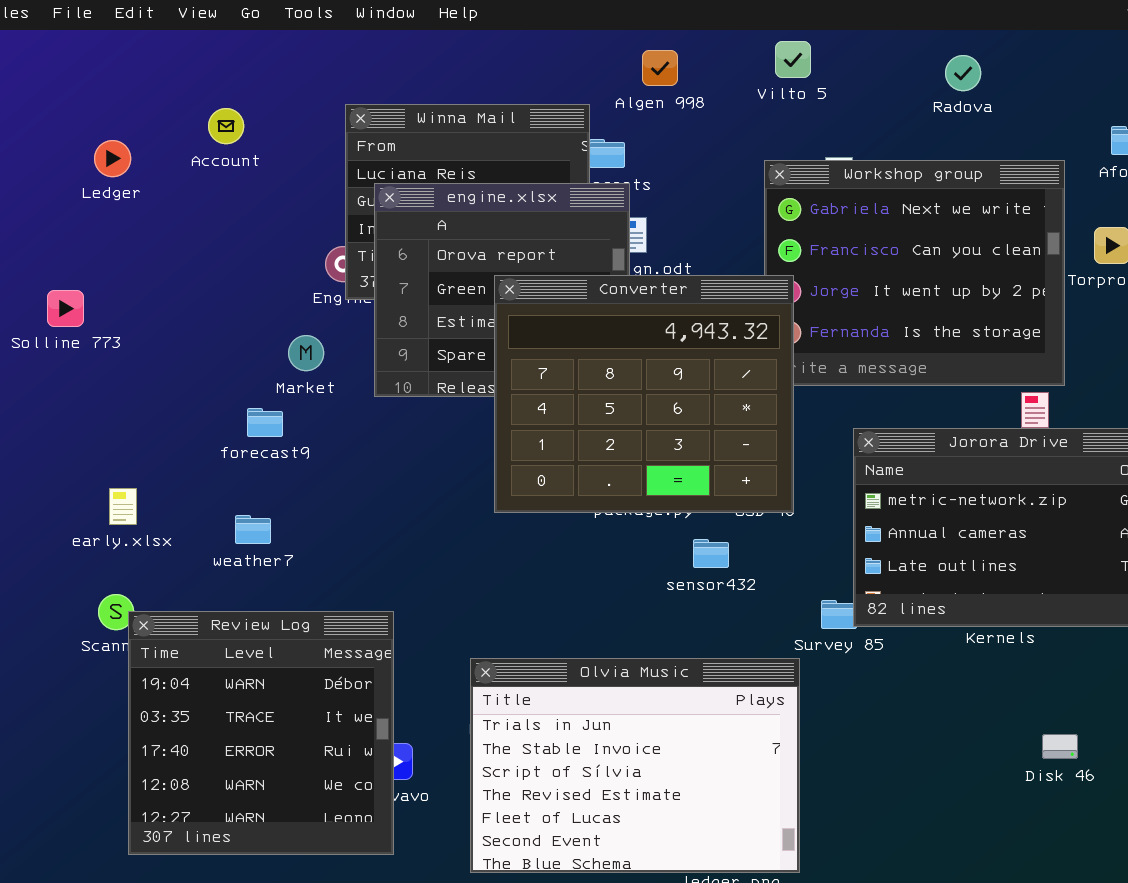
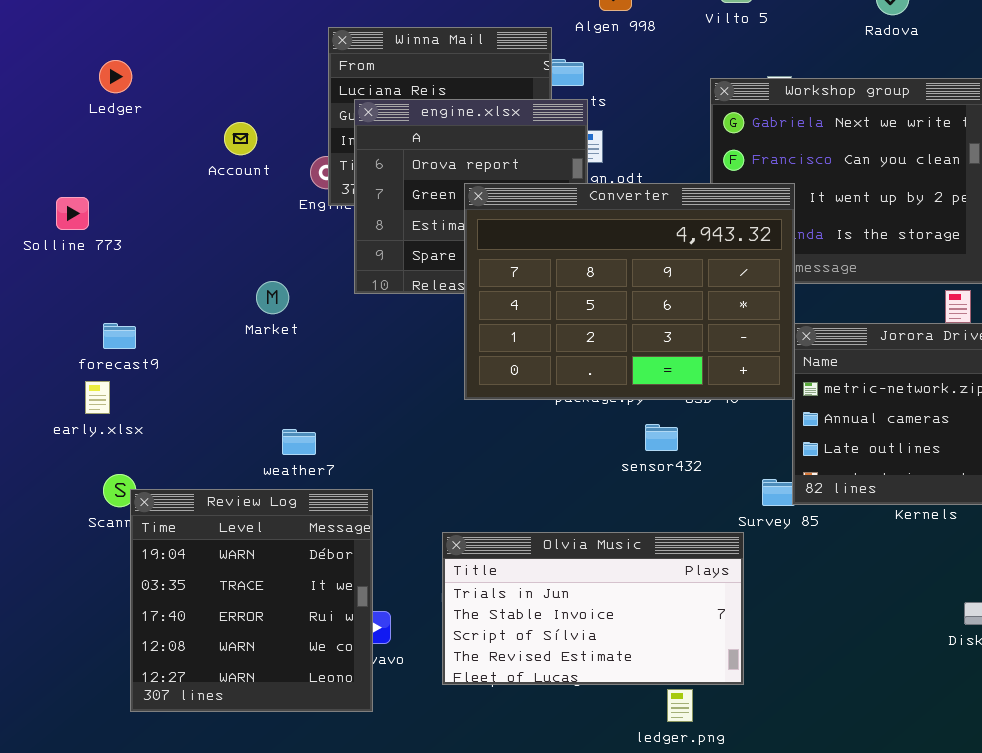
Account: [208,108,244,144] -> [224,122,257,155], moved
Converter: [494,275,794,513] -> [464,183,795,400], resized
Market: [288,335,324,371] -> [256,281,289,314], moved
forecast9: [247,408,283,437] -> [103,323,136,349], moved
early.xlsx: [109,488,137,525] -> [85,381,110,414], moved
weather7: [235,515,271,544] -> [282,429,316,455], moved
Olvia Music: [470,658,800,873] -> [442,532,744,685], resized

